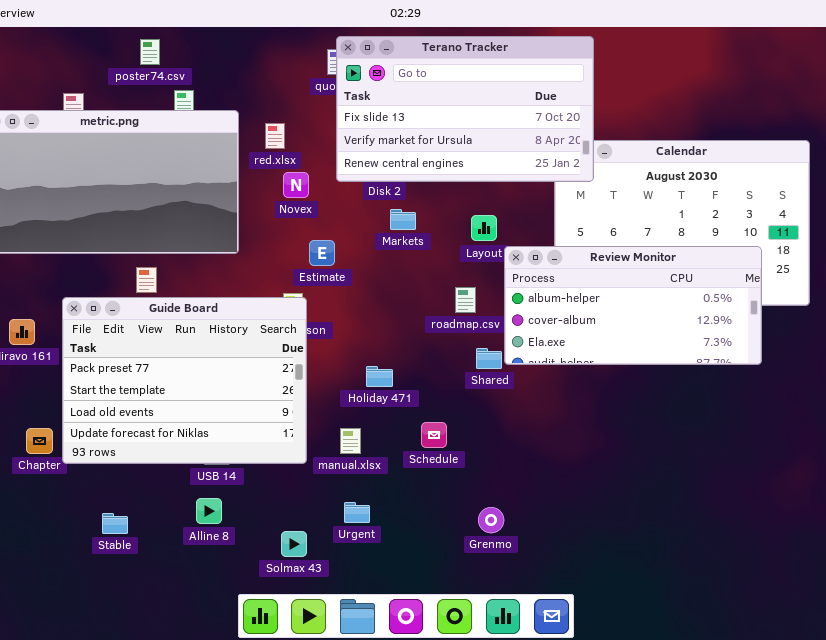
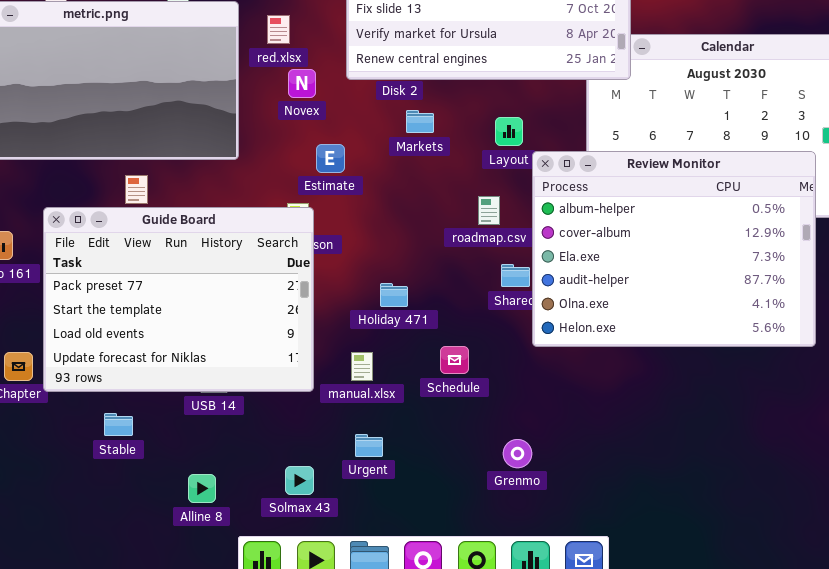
Review Monitor: [504,246,762,365] -> [532,151,816,347], resized
Alline 8: [196,498,222,524] -> [188,474,216,503], moved
Stable: [102,513,128,534] -> [104,413,133,436], moved

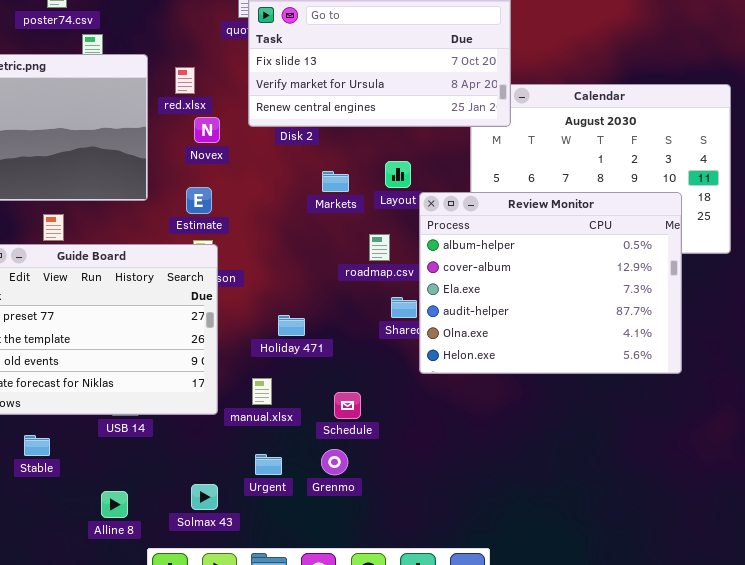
Markets: [406,110,434,133] -> [322,171,349,192], moved
Estimate: [316,144,345,173] -> [186,187,212,214], moved
Schedule: [440,346,469,374] -> [334,392,361,419], moved
Grenmo: [503,439,532,468] -> [321,449,348,475], moved

